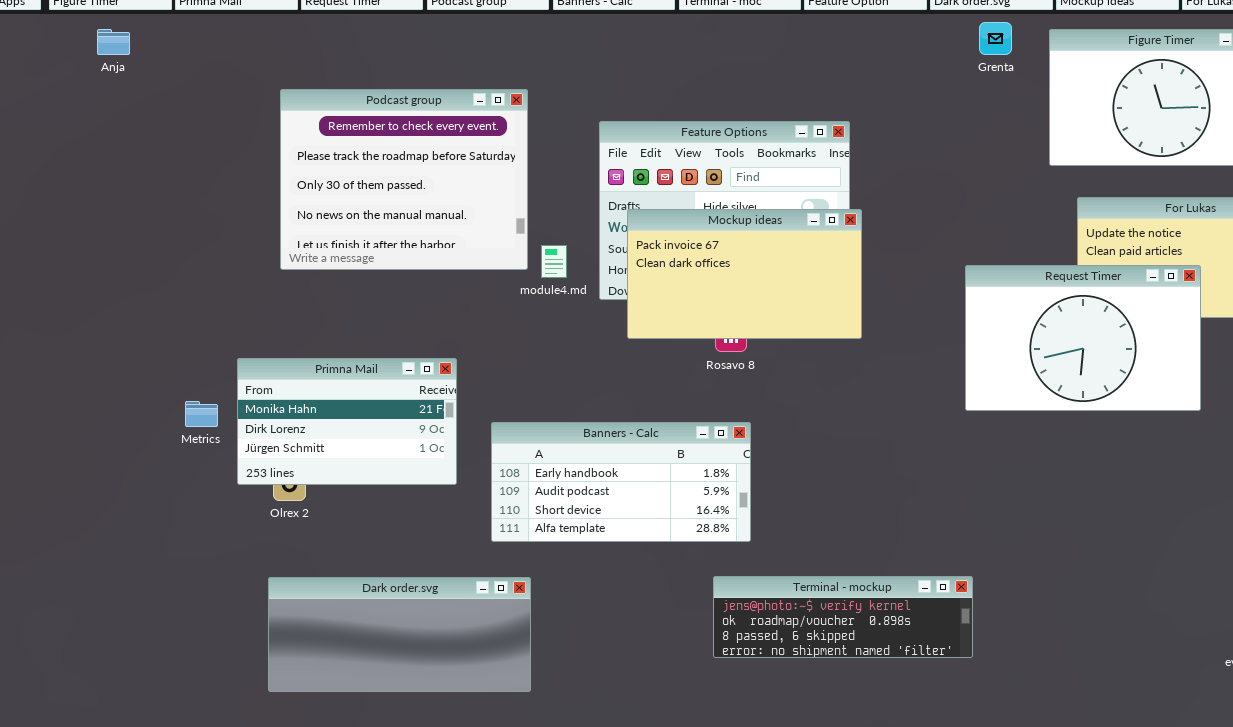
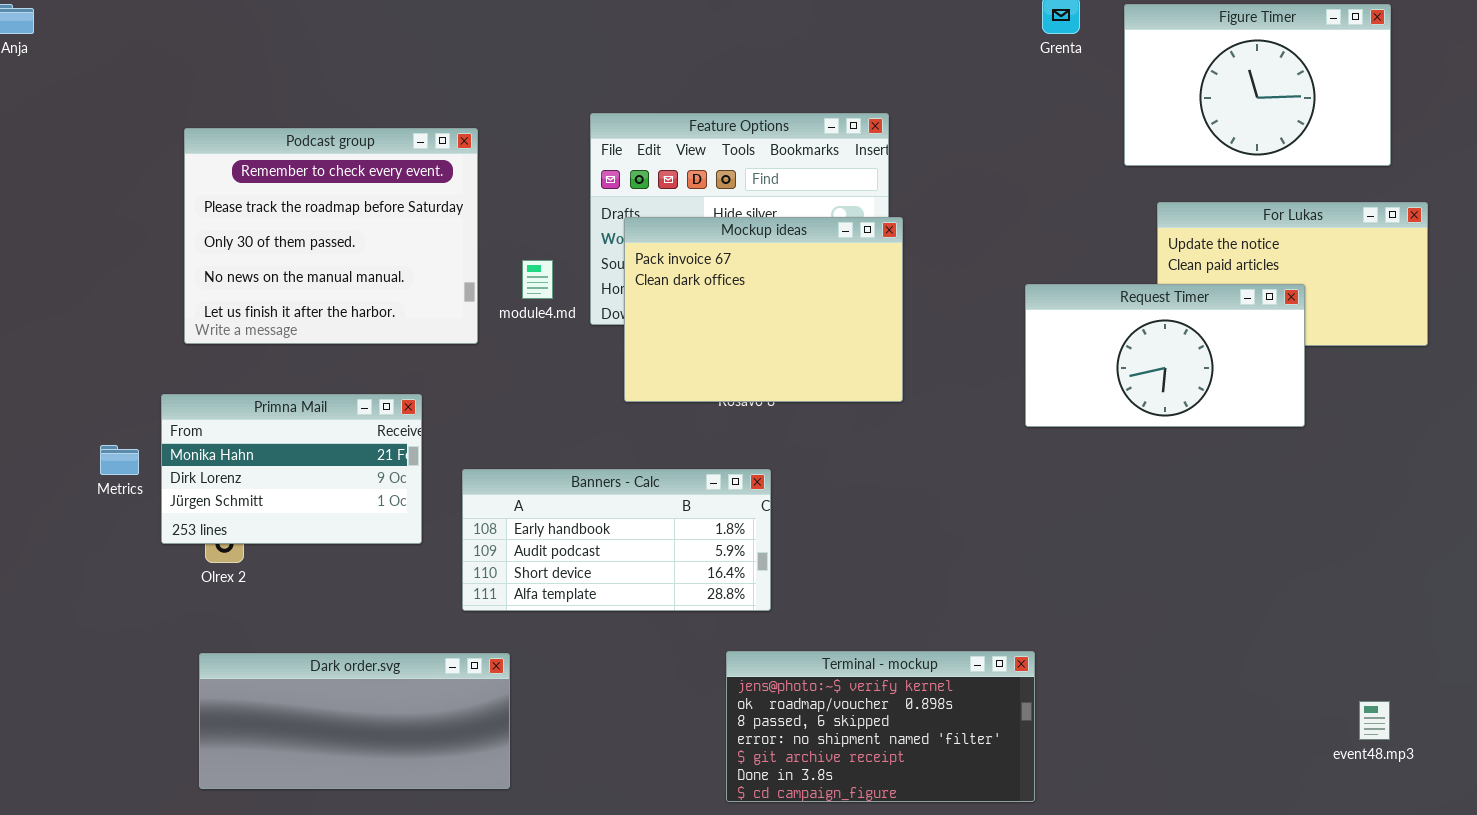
Podcast group: [280,89,528,270] -> [184,128,478,344], moved
Mockup ideas: [627,209,862,339] -> [624,217,903,402], resized
Request Timer: [965,265,1201,411] -> [1025,284,1305,427], resized
Terminal - mockup: [713,576,973,658] -> [726,651,1035,802], resized

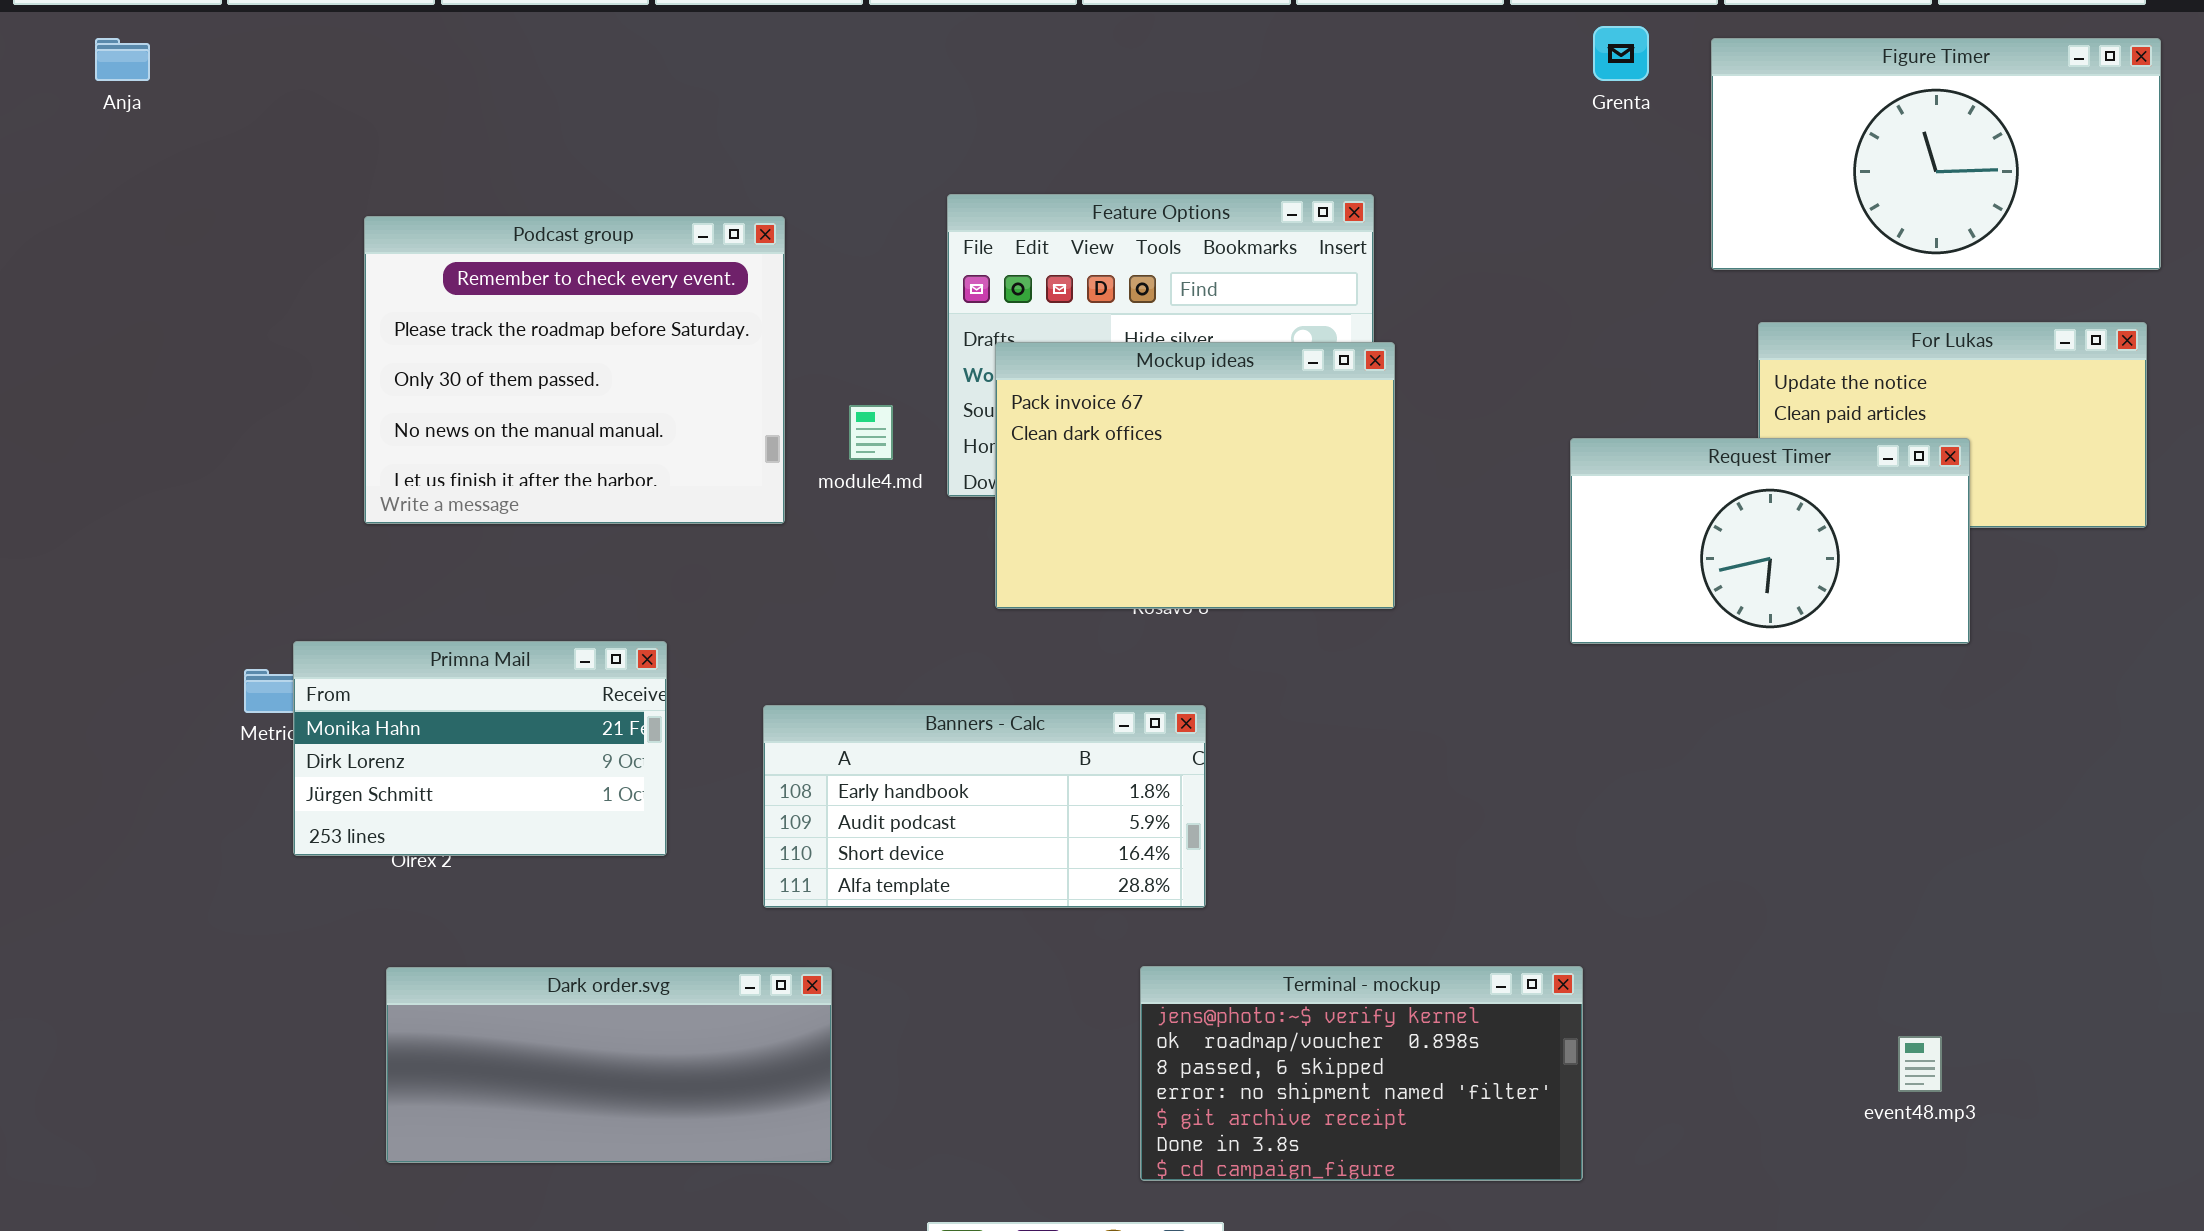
Figure Timer: [1124,4,1391,166] -> [1711,38,2161,270], resized
Primna Mail: [161,394,422,544] -> [293,641,667,856], moved
event48.mp3: [1359,701,1390,740] -> [1898,1036,1942,1092], moved

